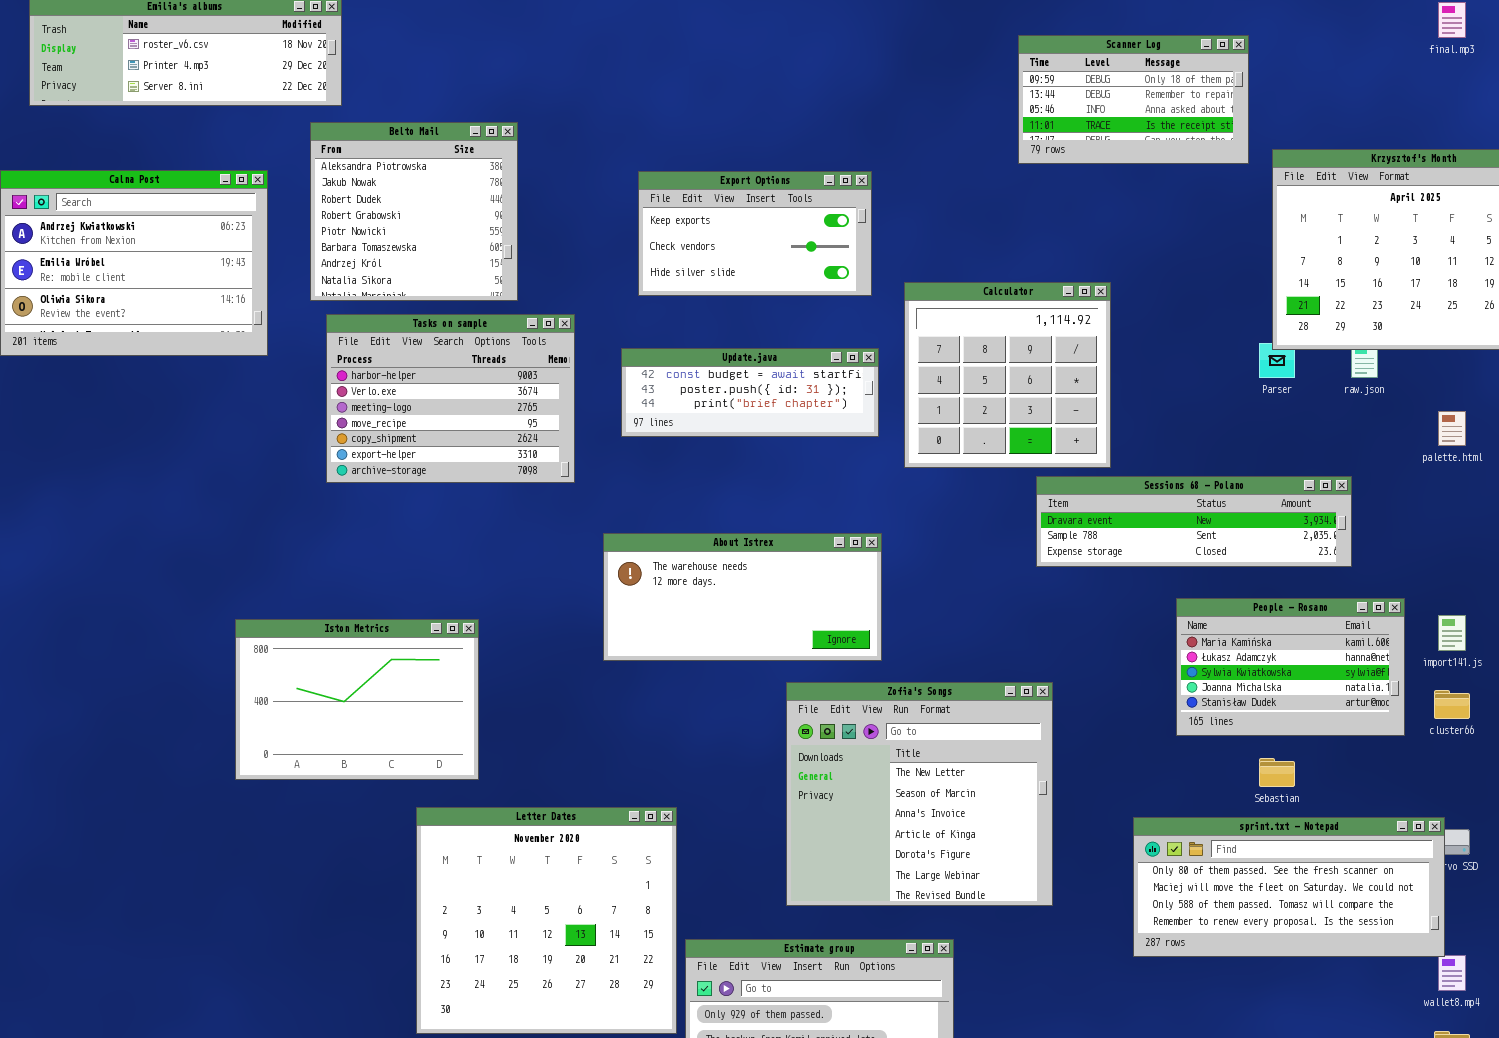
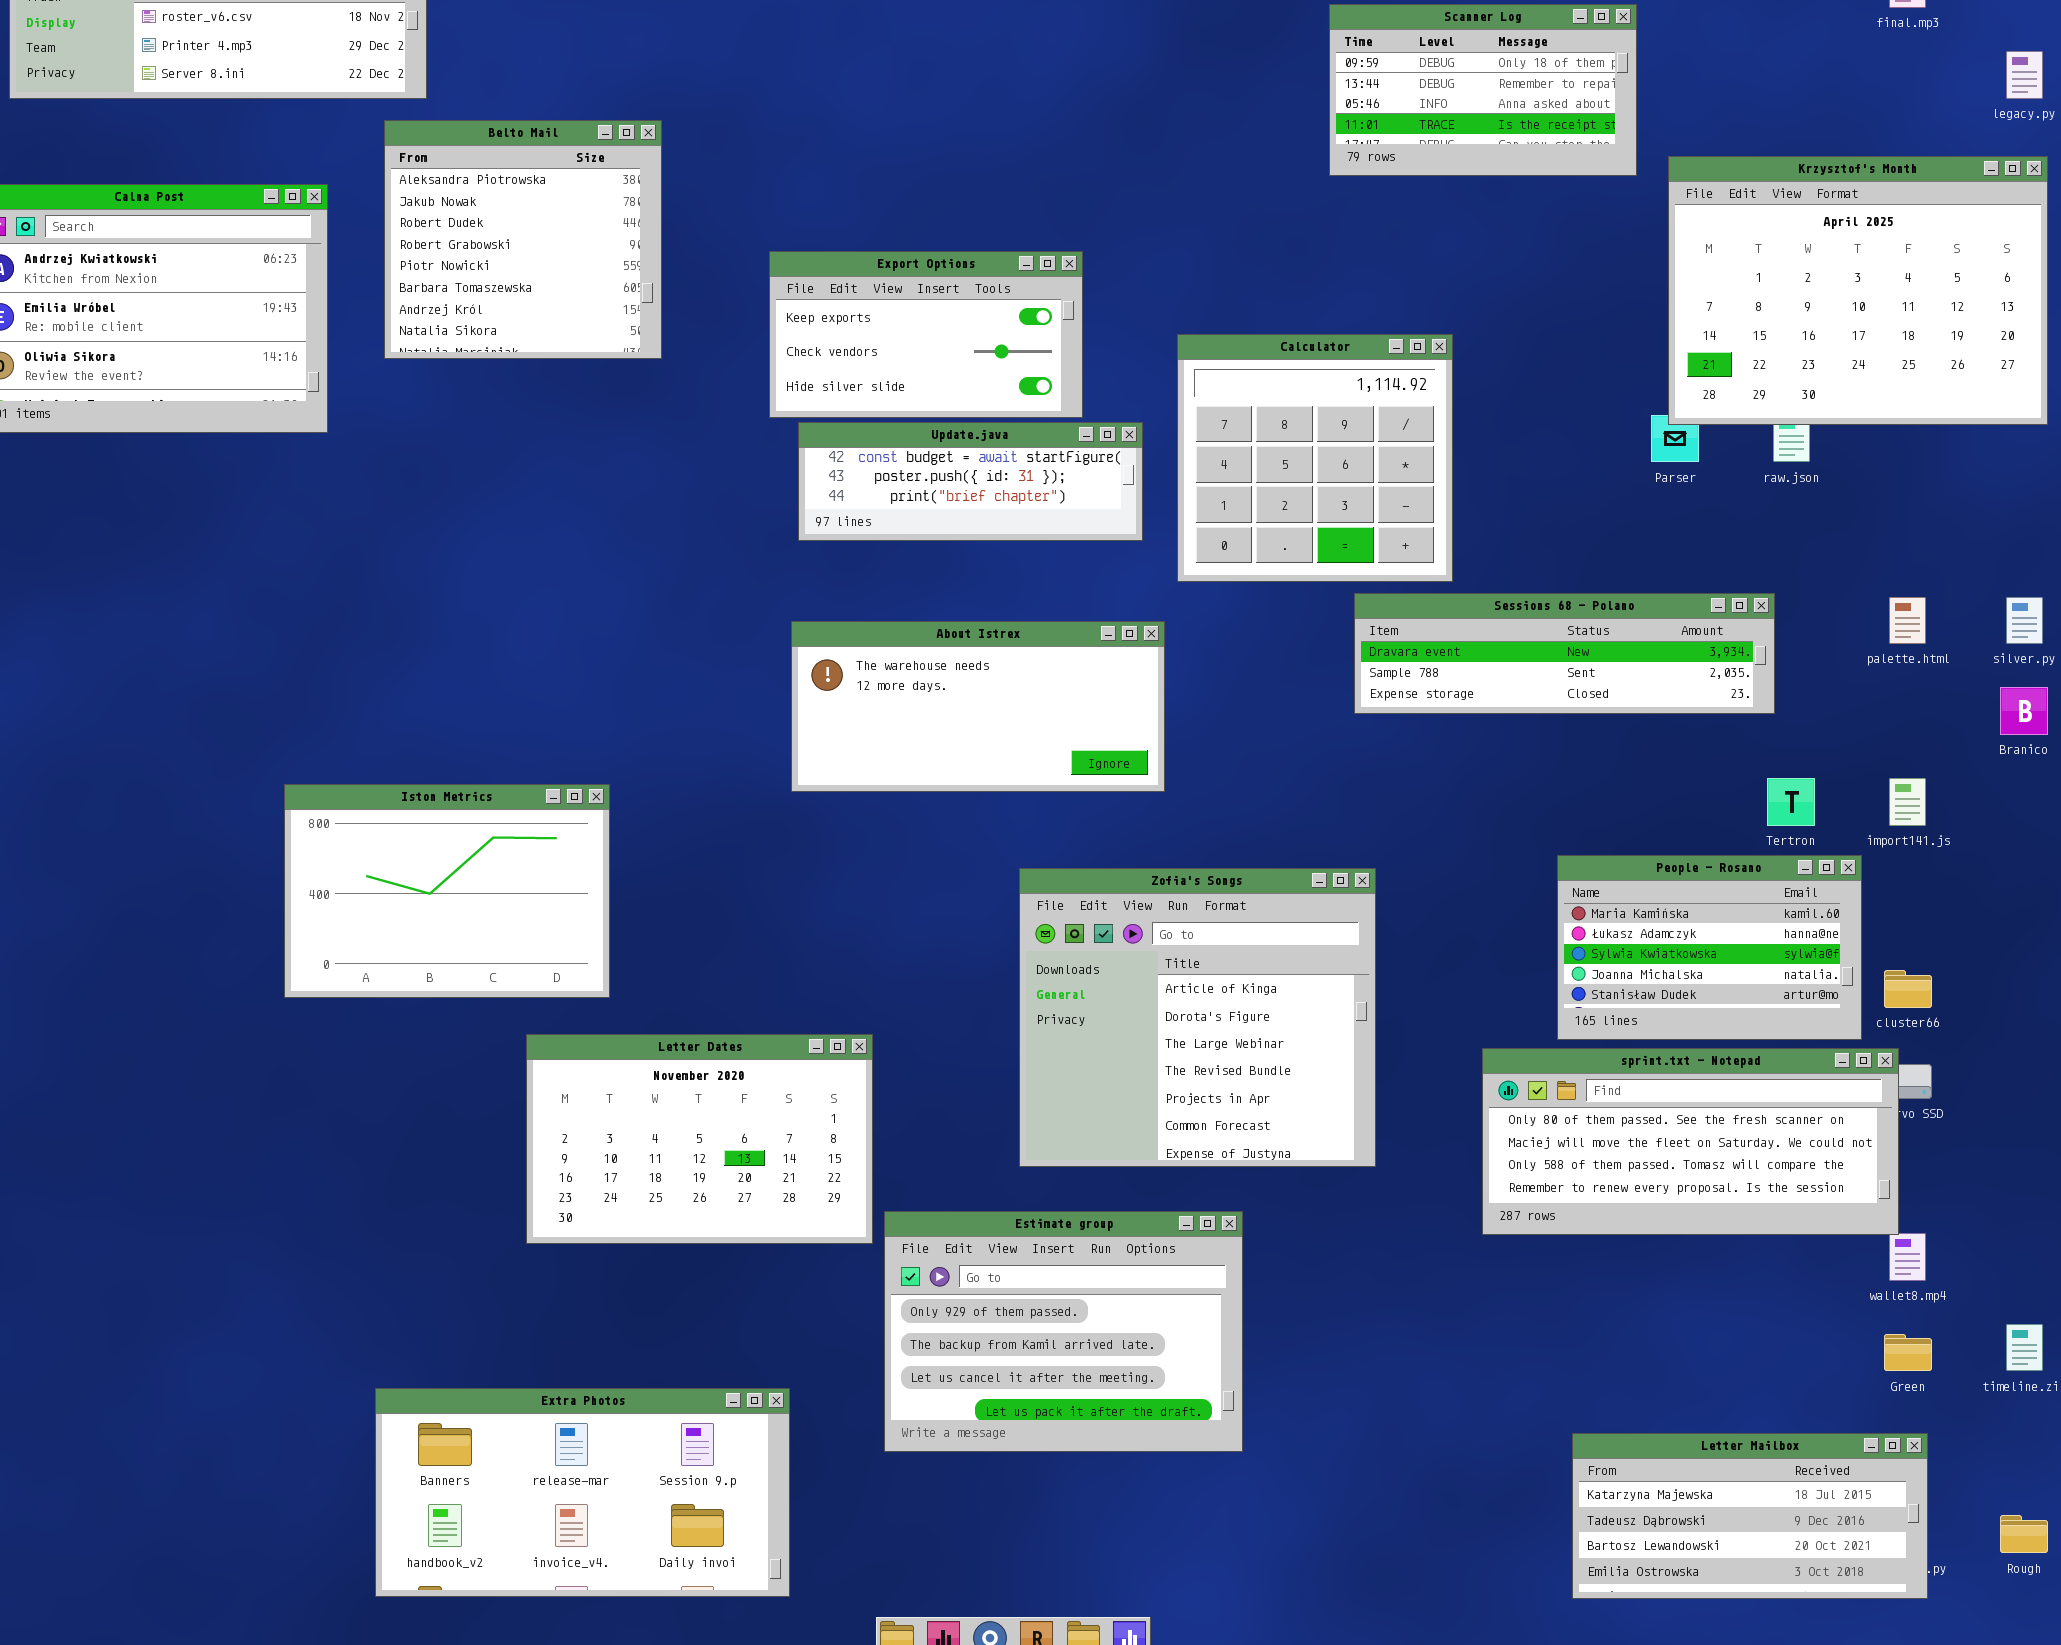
Export Options: [638,171,872,296] -> [769,251,1083,418], moved
Tasks on sample: [326,314,575,483] -> none, closed
palette.html: [1438,411,1466,446] -> [1889,597,1926,644], moved
About Istrex: [603,533,882,661] -> [791,621,1165,792], moved
People - Rosano: [1176,598,1405,736] -> [1557,855,1862,1040], moved
Zofia's Songs: [786,682,1053,906] -> [1019,868,1376,1167], scrolled down 3 rows
cluster66: [1434,690,1470,719] -> [1884,970,1932,1008], moved
Letter Dates: [416,807,677,1034] -> [526,1034,873,1244], resized

